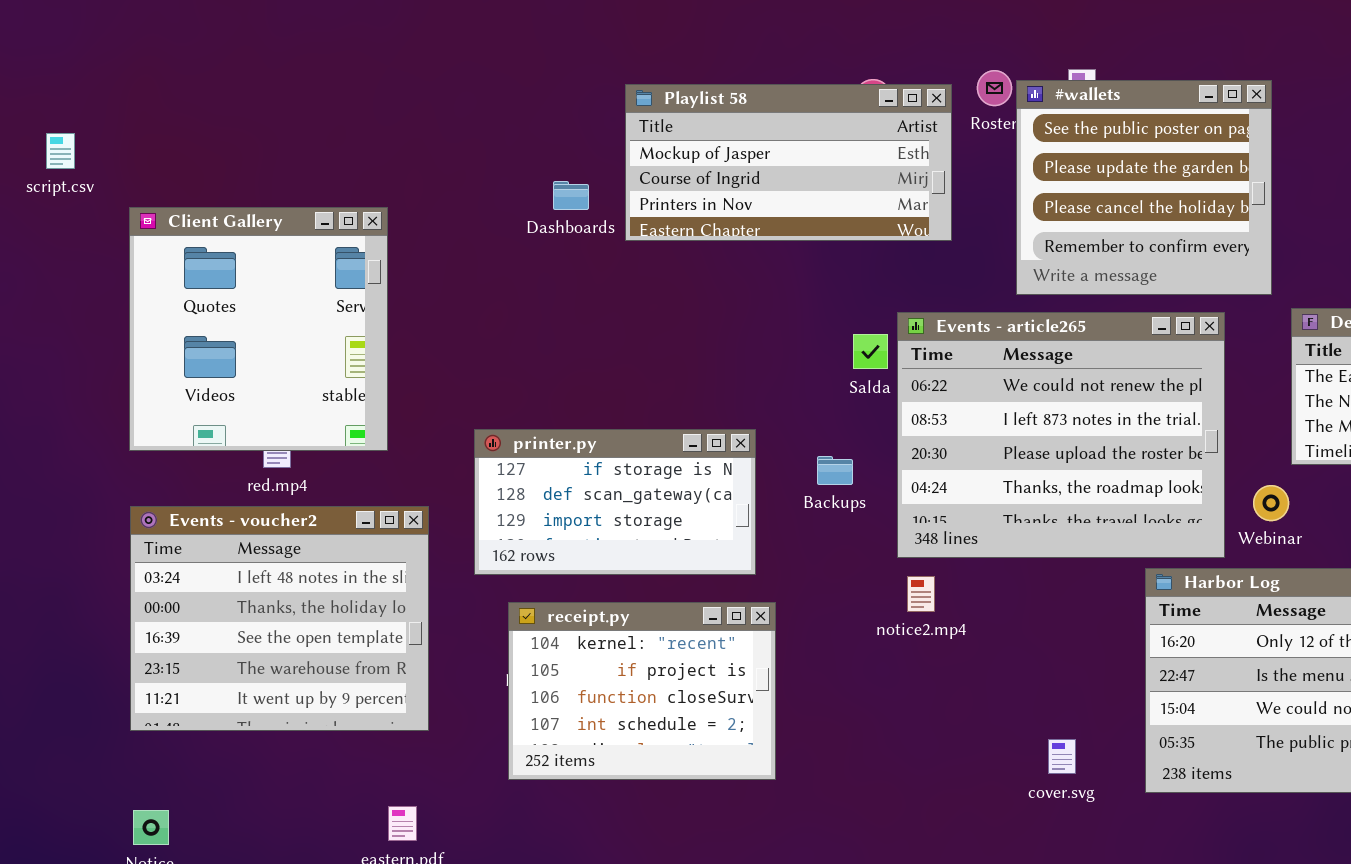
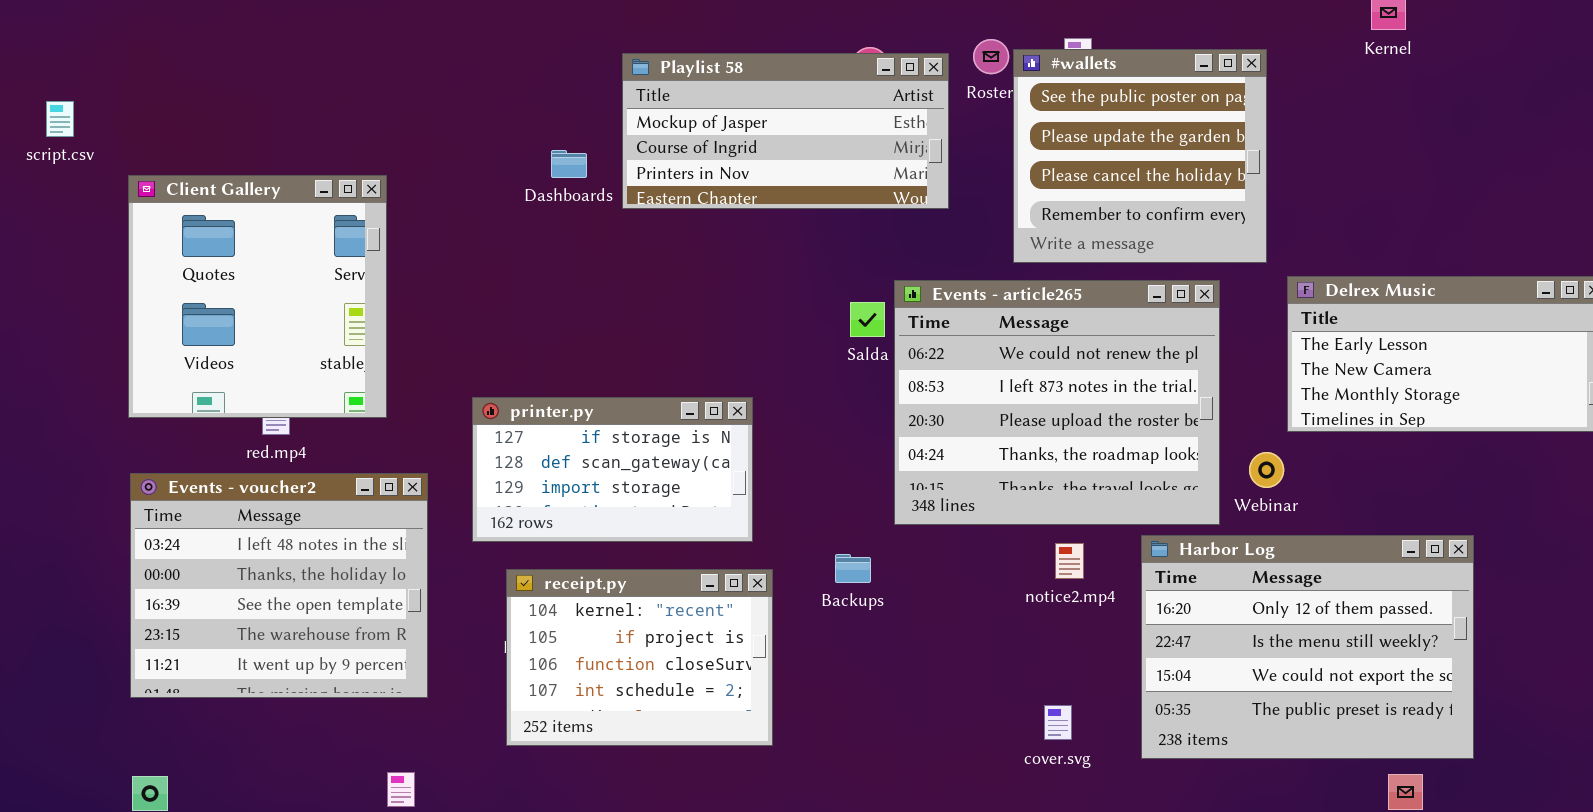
Backups: [817,456,853,485] -> [835,554,871,583], moved
notice2.mp4: [907,576,935,612] -> [1055,543,1084,579], moved

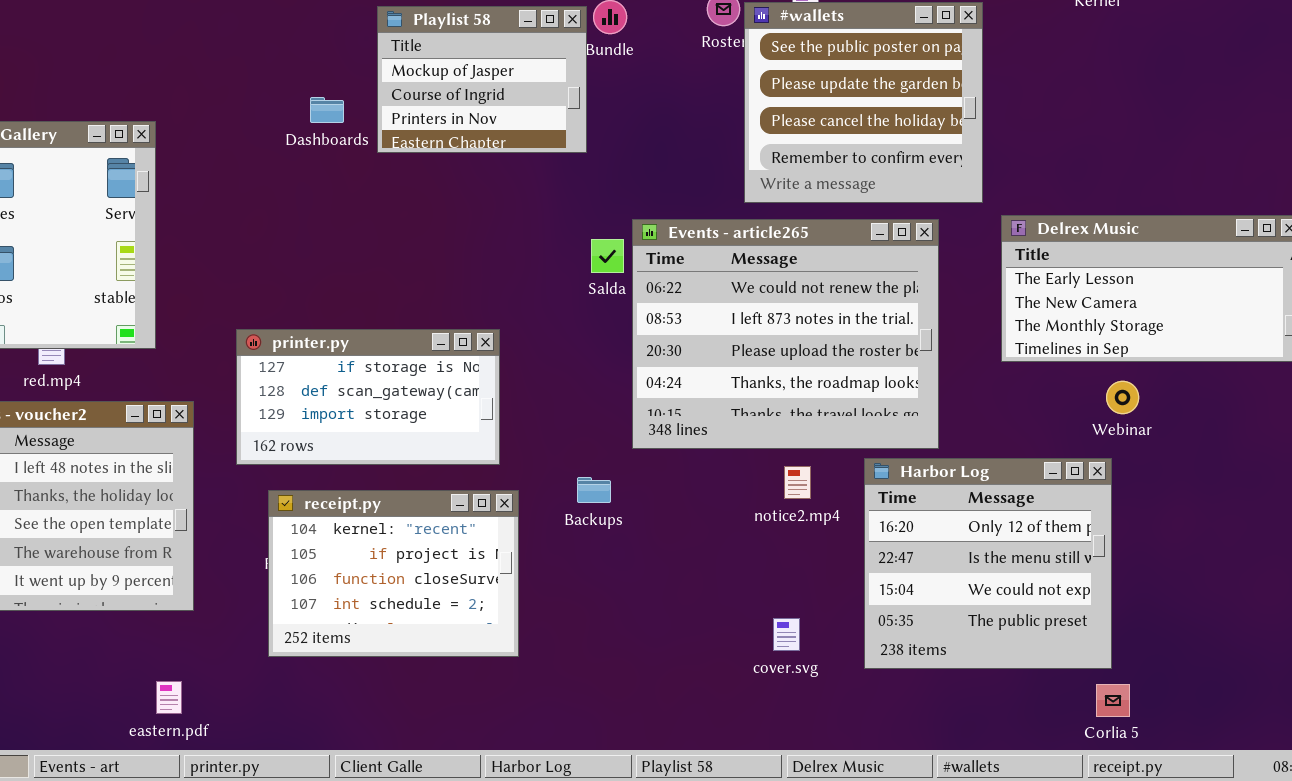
Playlist 58: [622,53,949,209] -> [377,6,587,153], resized
Webinar: [1249,452,1284,488] -> [1106,381,1139,414], moved
Harbor Log: [1141,535,1474,759] -> [864,458,1112,669], resized

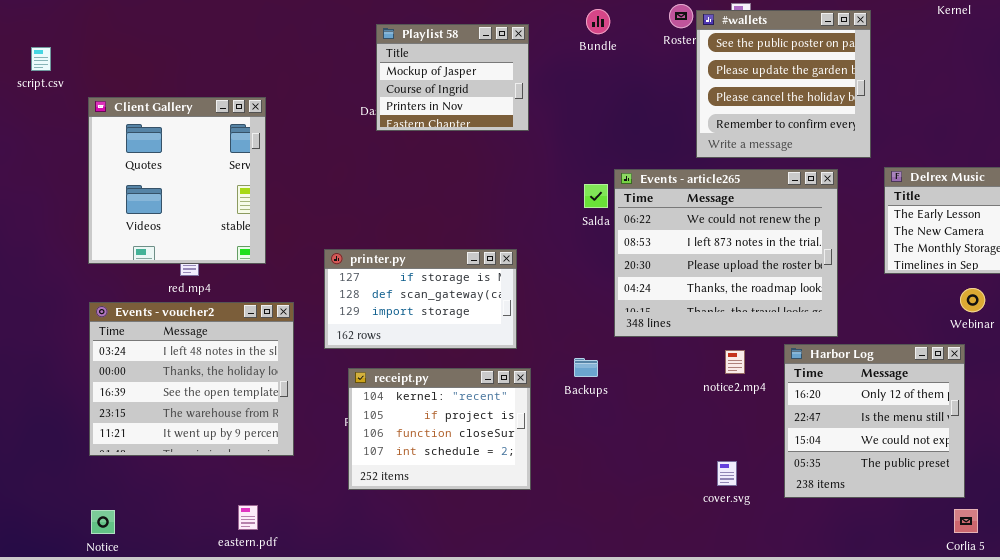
Playlist 58: [377,6,587,153] -> [376,24,529,131], moved
eastern.pdf: [156,681,182,714] -> [238,505,258,530], moved

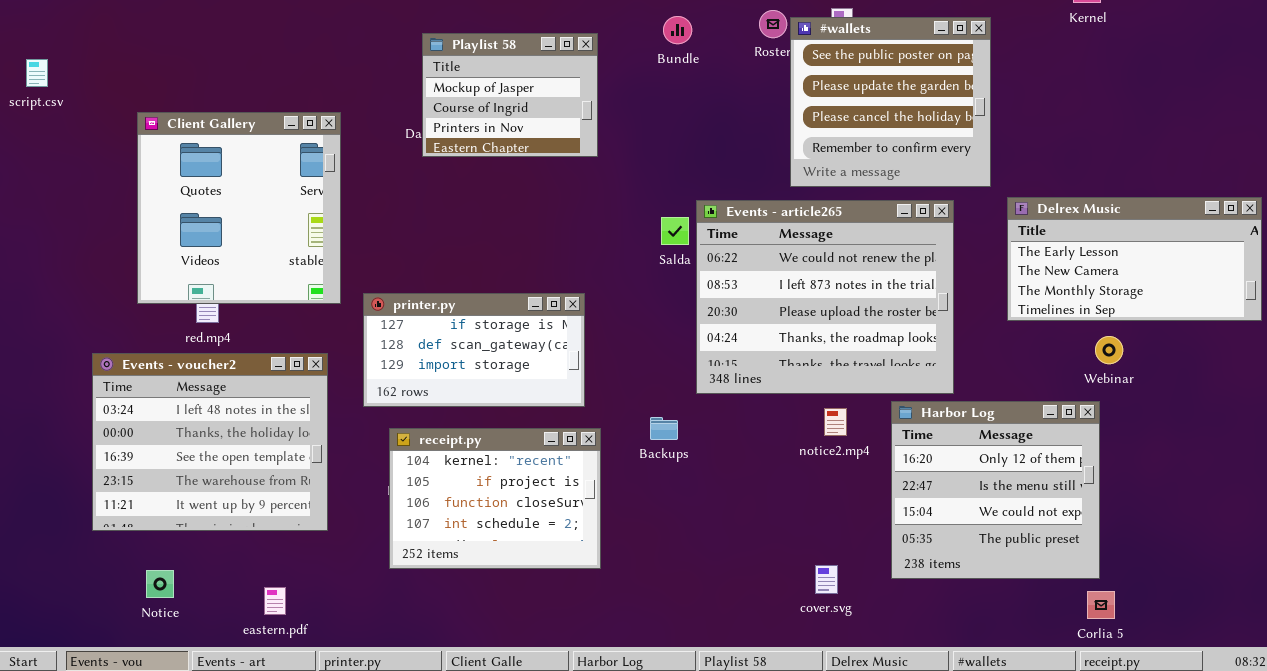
Client Gallery: [88,97,266,264] -> [137,112,341,304], moved
cover.svg: [717,461,737,486] -> [815,565,838,594], moved
Notice: [91,510,115,534] -> [146,570,174,598], moved

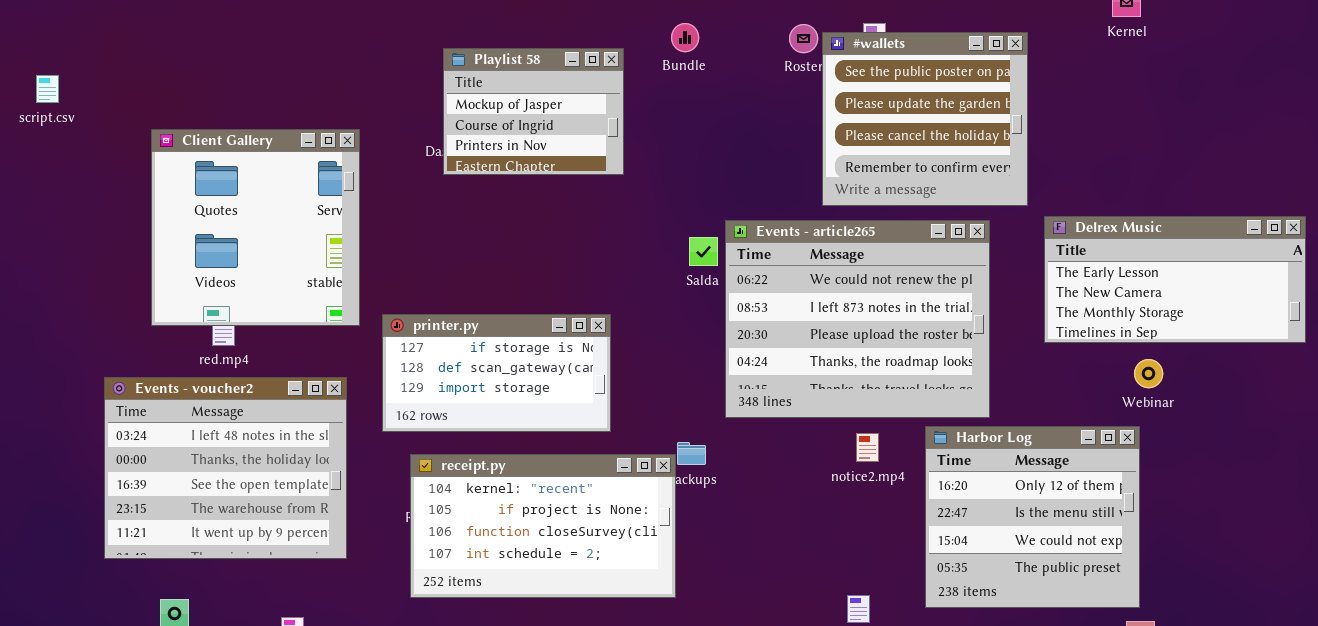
Bundle: [663,16,692,44] -> [671,23,699,52], moved
receipt.py: [389,428,601,569] -> [410,454,676,598], resized

